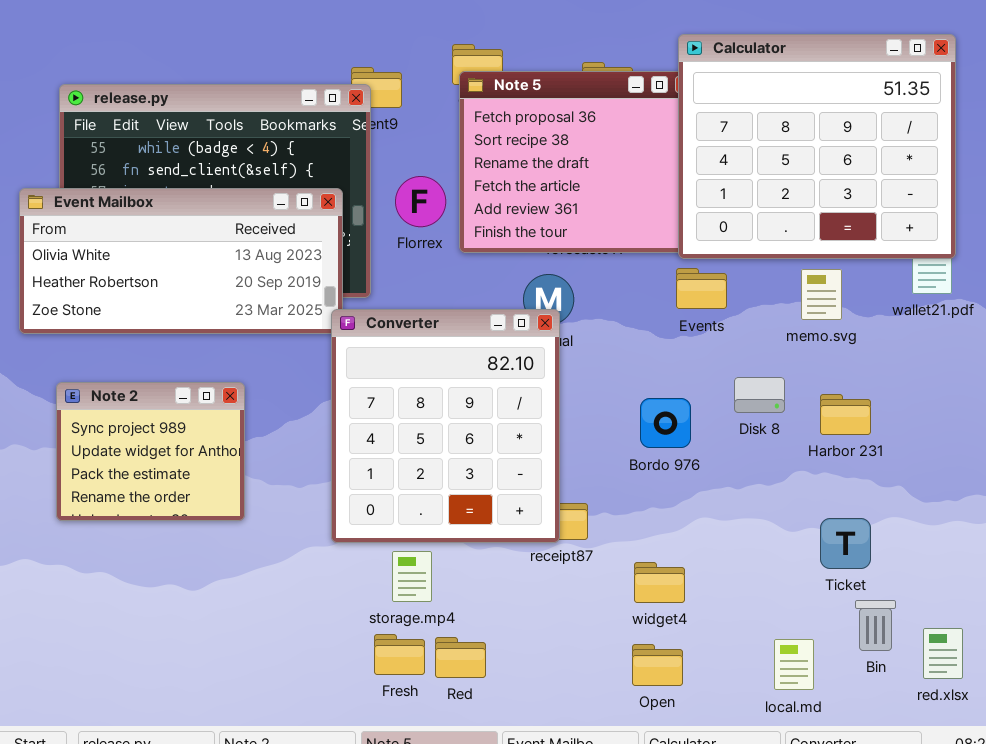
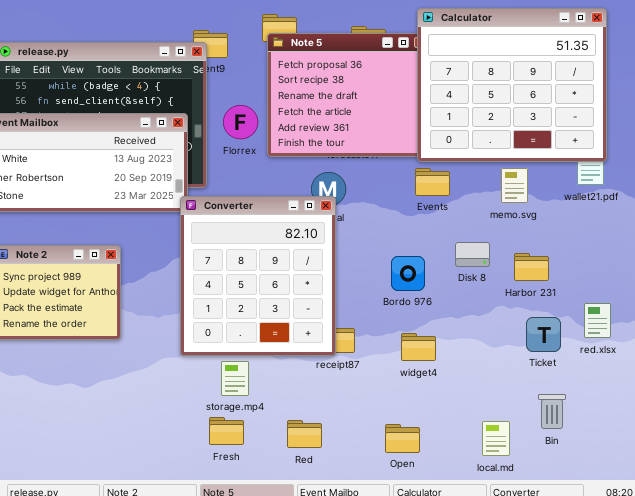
Ticket: [820,518,871,569] -> [526,317,561,352], moved
widget4: [634,562,685,603] -> [401,333,436,361], moved
red.xlsx: [923,628,963,679] -> [584,303,611,338], moved
Red: [435,637,486,678] -> [287,420,322,448], moved

